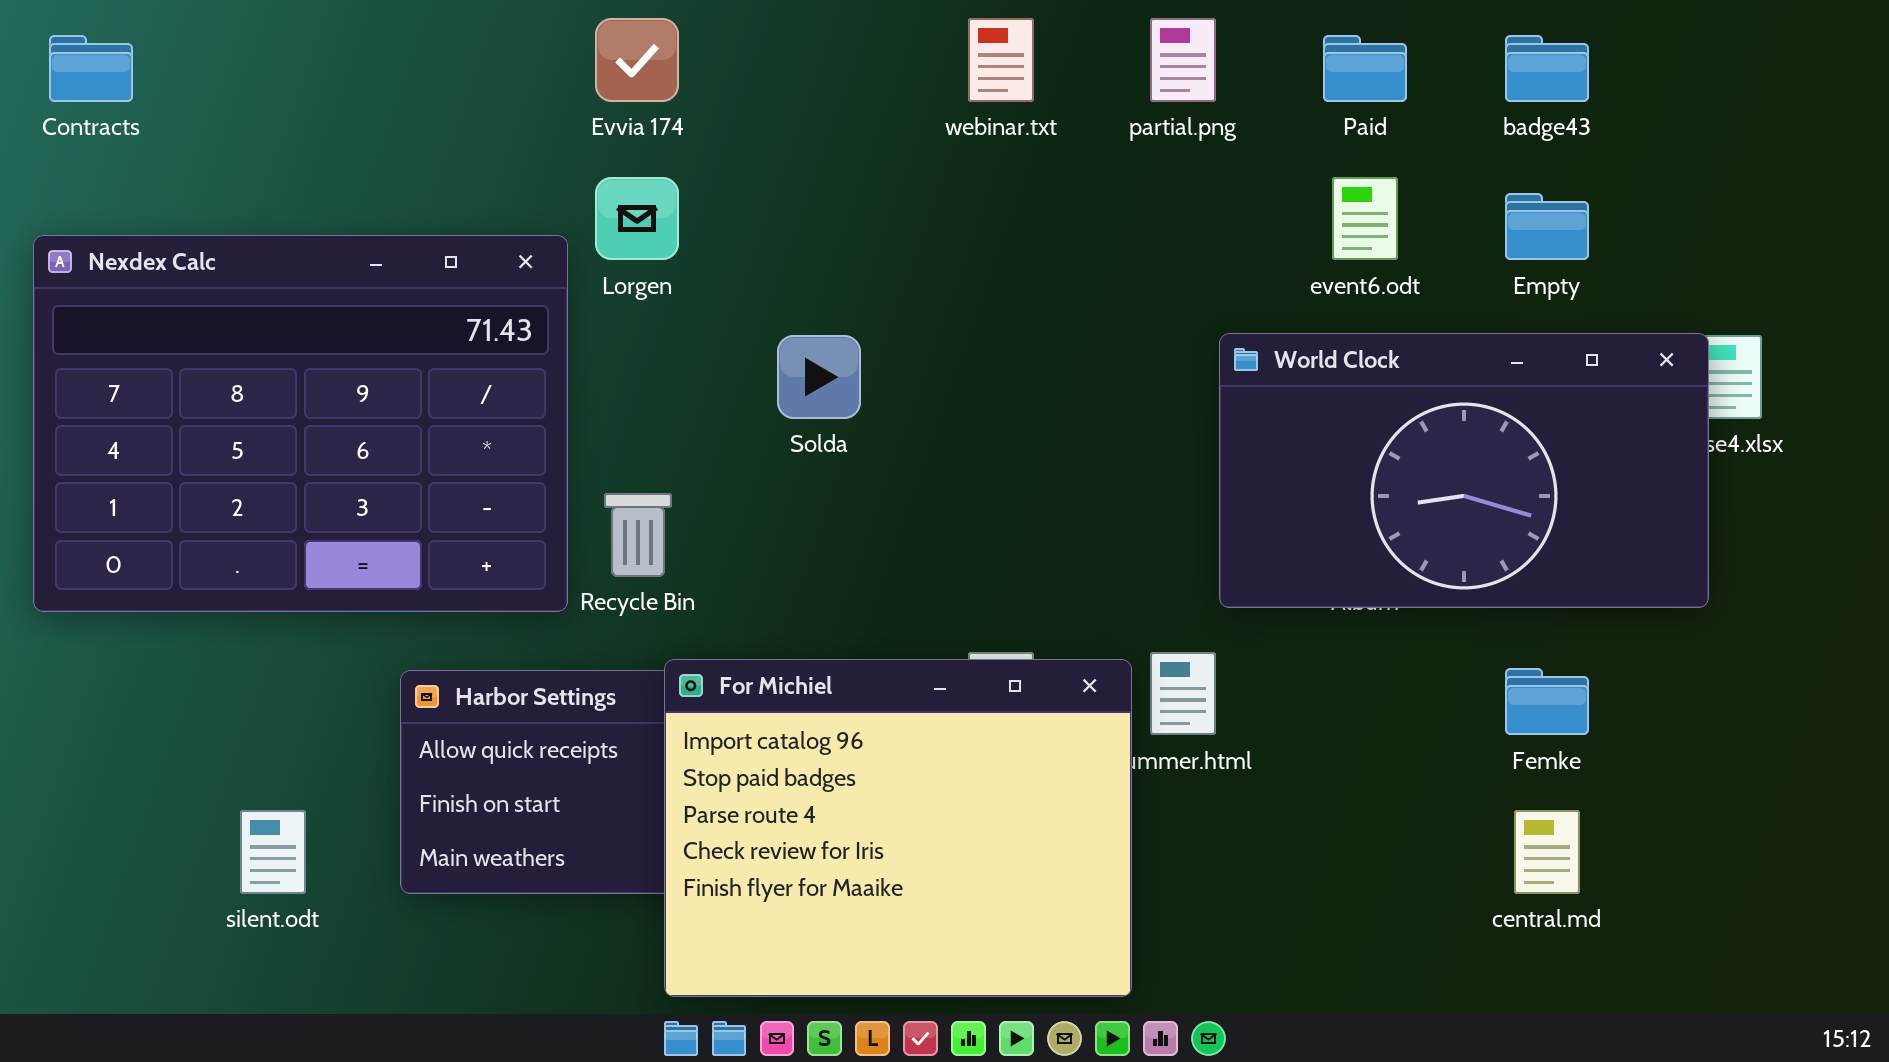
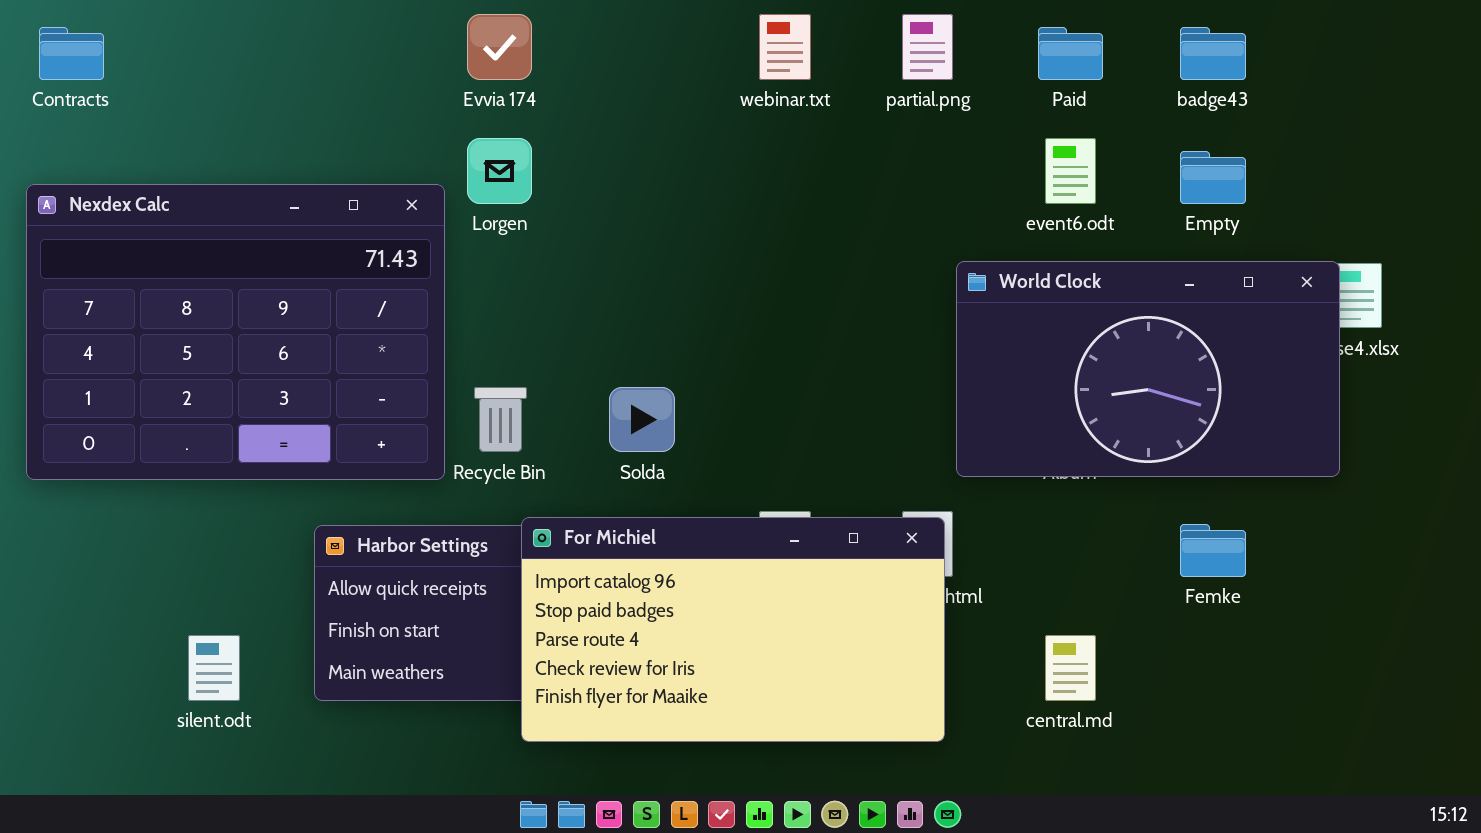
Solda: [777,335,861,419] -> [609,387,675,452], moved
For Michiel: [664,659,1132,997] -> [521,517,945,742], resized
central.md: [1514,810,1580,894] -> [1045,635,1096,701], moved

